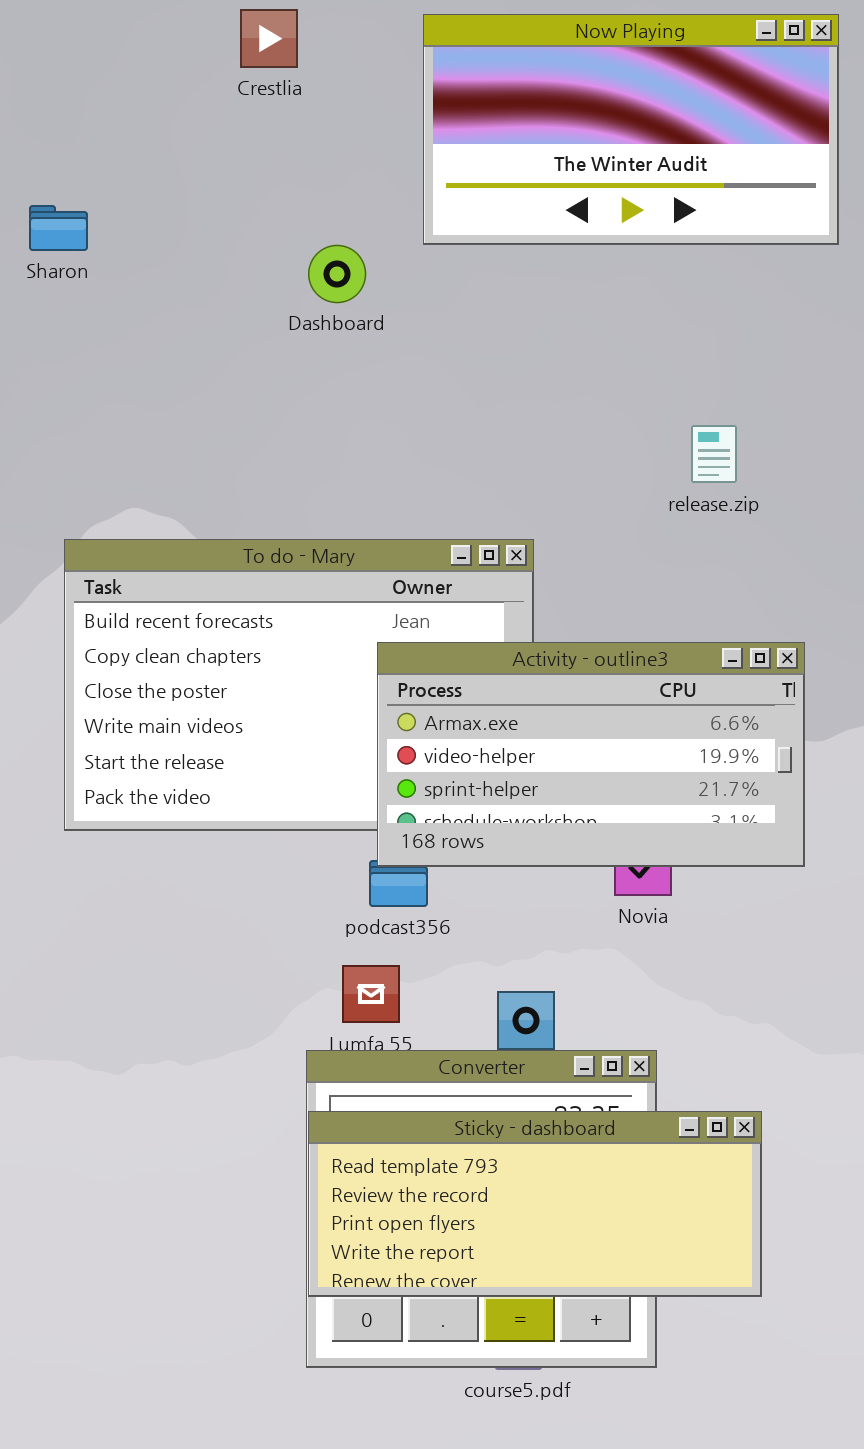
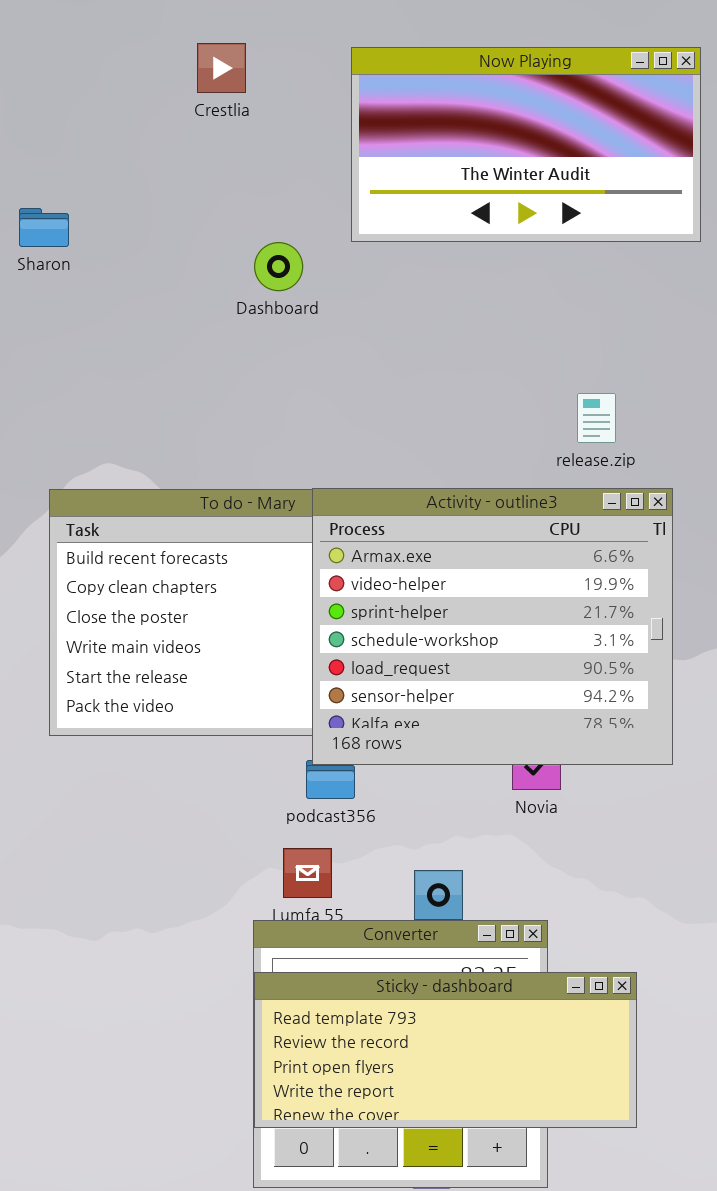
Activity - outline3: [377,642,805,867] -> [312,488,673,765], resized

